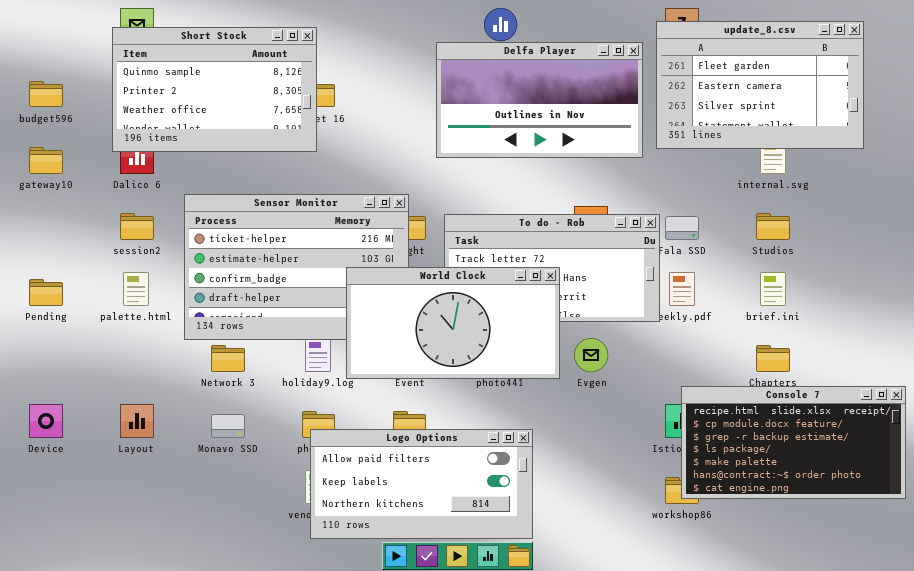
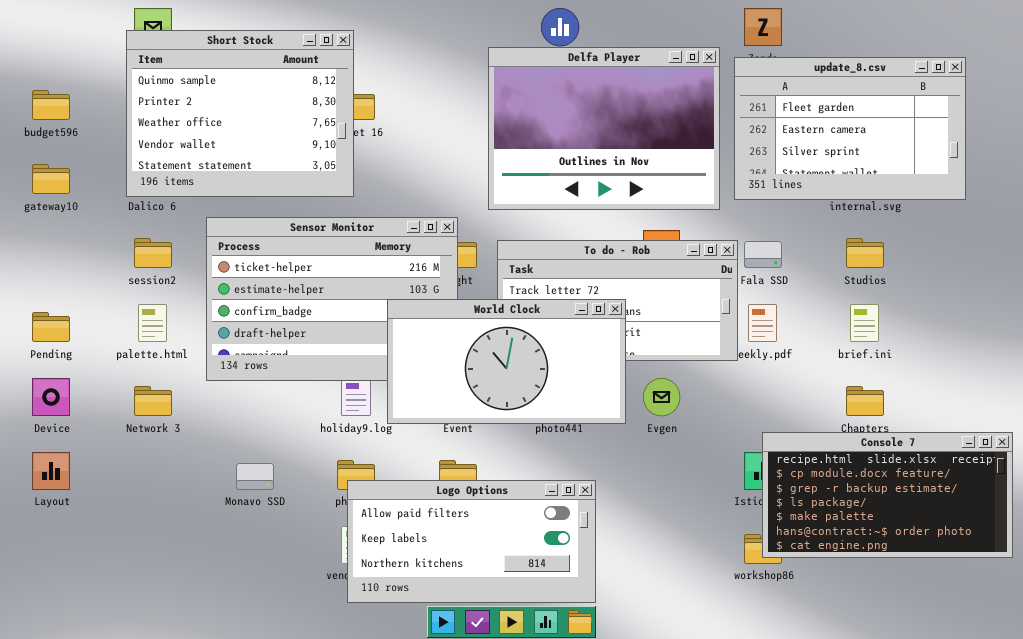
update_8.csv: [656,21,864,149] -> [734,57,966,200], moved
Short Stock: [112,27,317,152] -> [126,30,354,197], resized
Delfa Player: [436,42,643,158] -> [488,47,720,210], resized
Network 3: [211,345,245,372] -> [134,386,172,416], moved
Device: [29,404,63,438] -> [32,378,70,416], moved
Layout: [120,404,154,438] -> [32,452,70,490], moved

